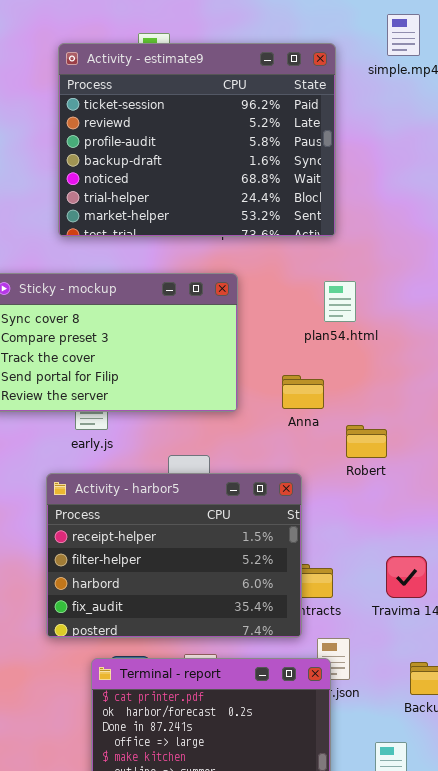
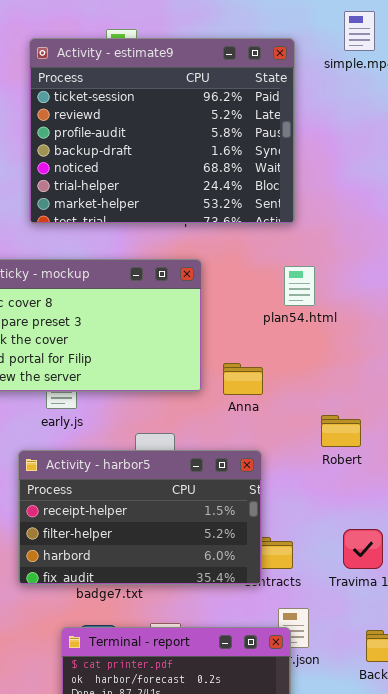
Anna: [282,375,324,409] -> [223,363,263,395], moved
Robert: [346,425,387,458] -> [321,415,361,447], moved
Activity - harbor5: [46,473,302,638] -> [18,450,262,585], resized

